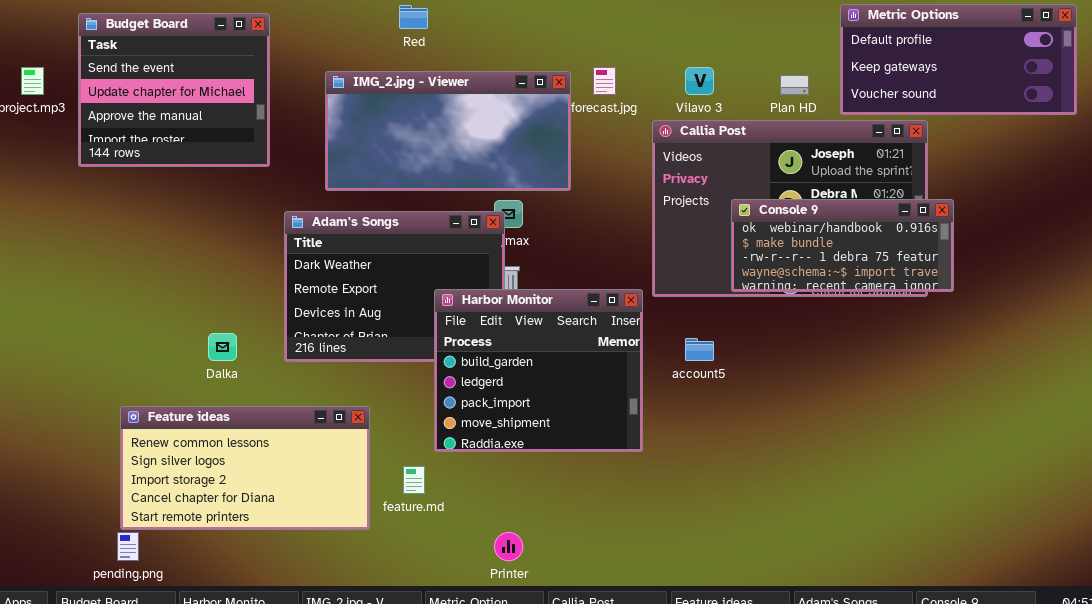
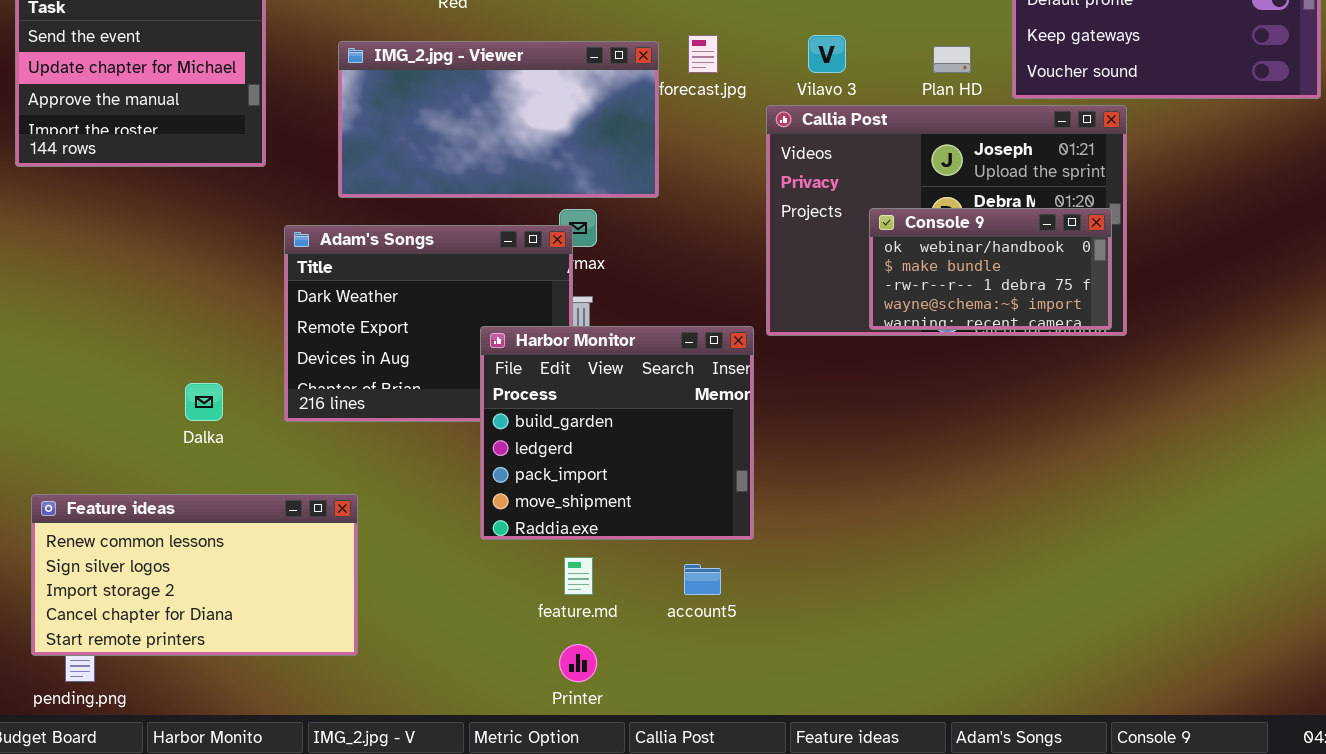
Console 9: [731,199,954,292] -> [869,208,1112,330], resized
account5: [685,338,714,361] -> [684,564,721,595], moved
Feature ideas: [120,406,370,530] -> [31,494,358,656], moved
feature.md: [403,466,425,494] -> [564,557,593,595], moved

